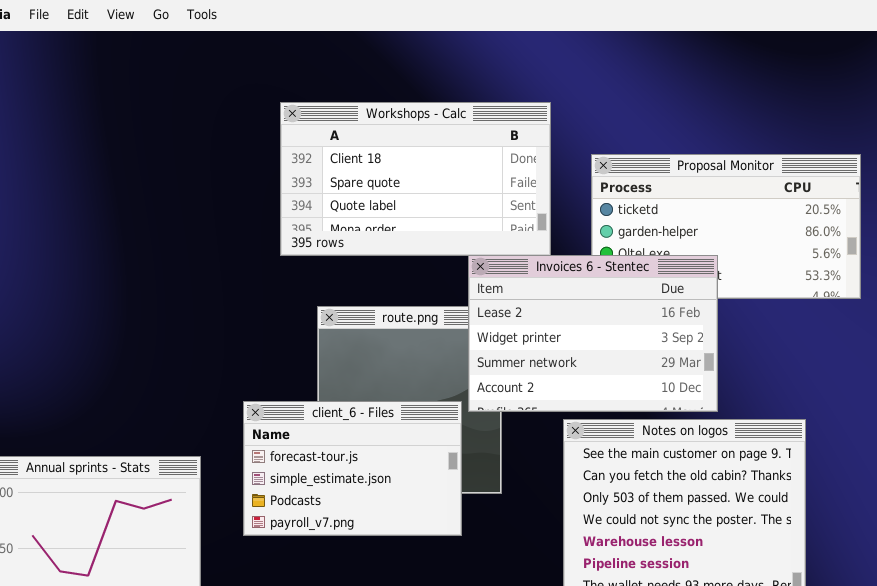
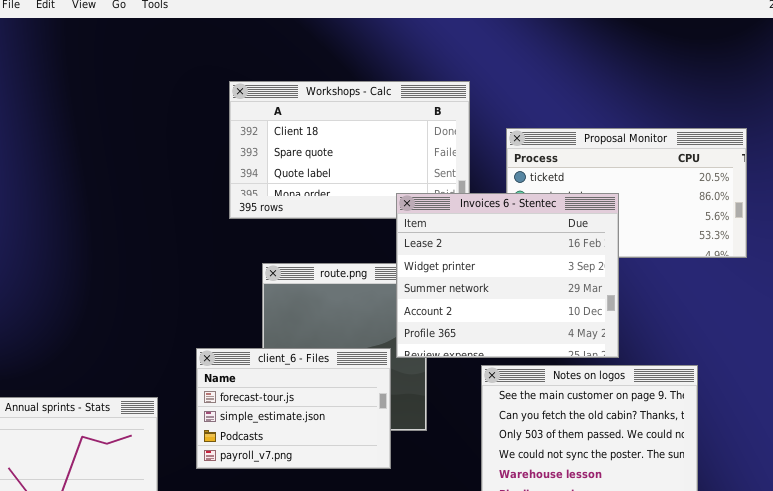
Invoices 6 - Stentec: [468,255,718,412] -> [396,193,619,358], resized

